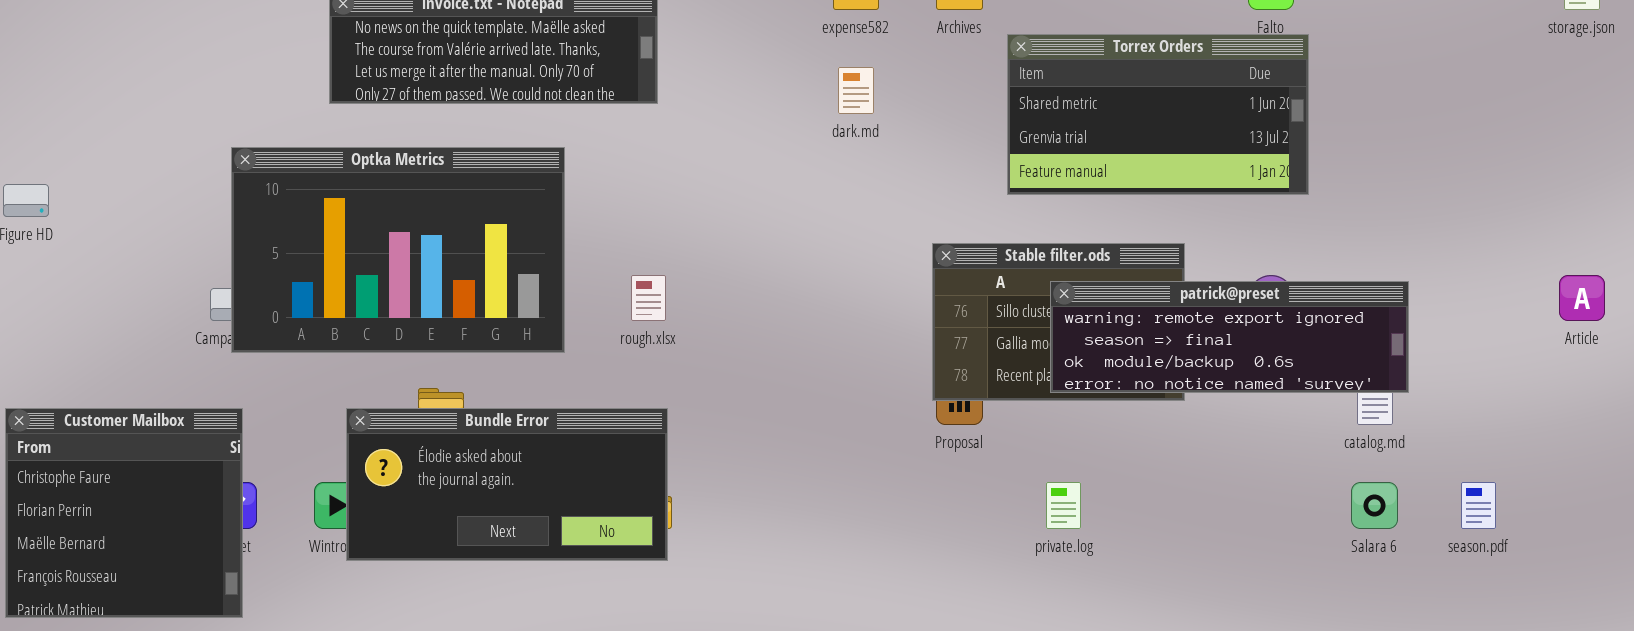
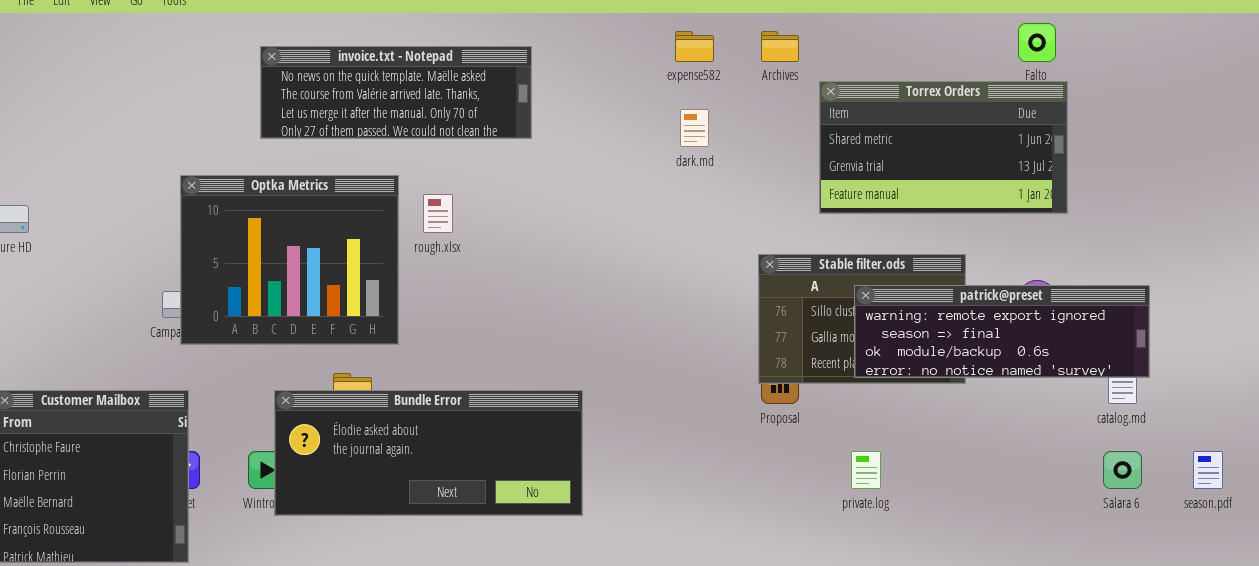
Optka Metrics: [231,147,565,353] -> [180,175,399,345], resized
rough.xlsx: [631,275,666,321] -> [423,194,453,233], moved
Bundle Error: [346,408,668,561] -> [274,390,583,516], resized

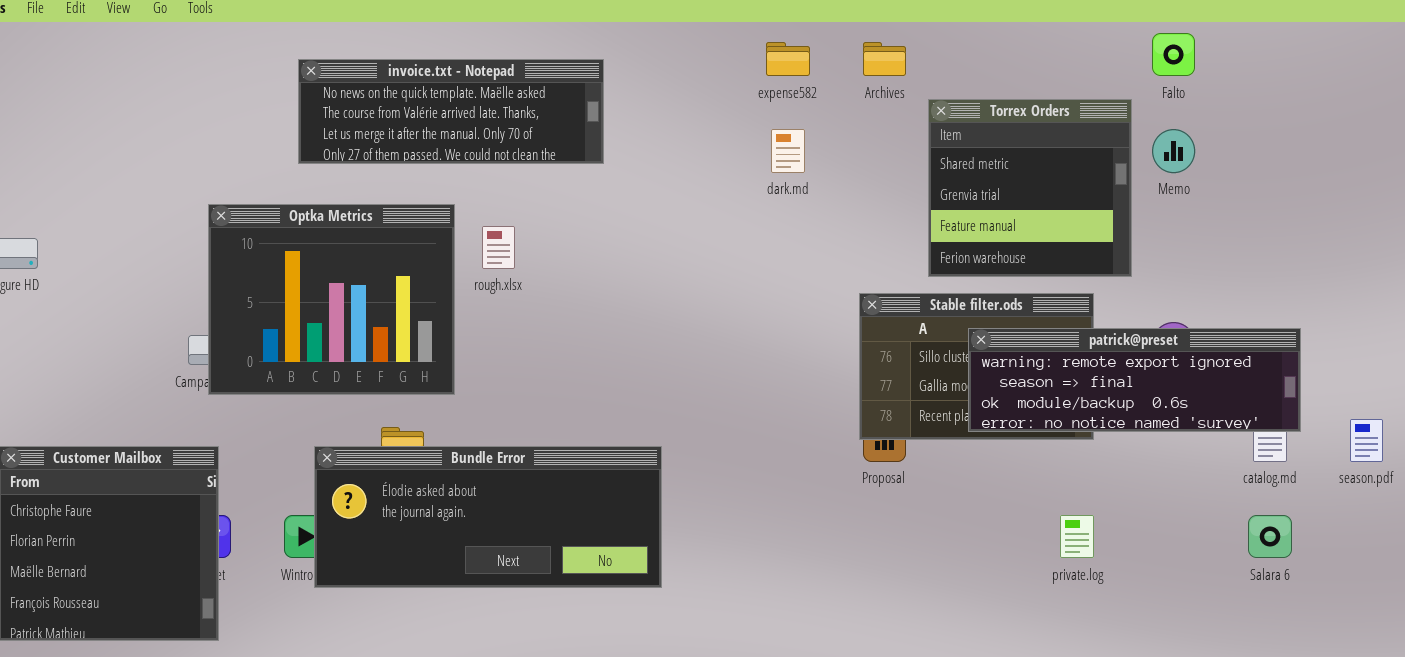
Torrex Orders: [819,81,1068,214] -> [928,99,1132,277], resized
private.log: [851,451,881,489] -> [1060,515,1094,558], moved
season.pdf: [1193,451,1223,489] -> [1350,419,1383,462], moved

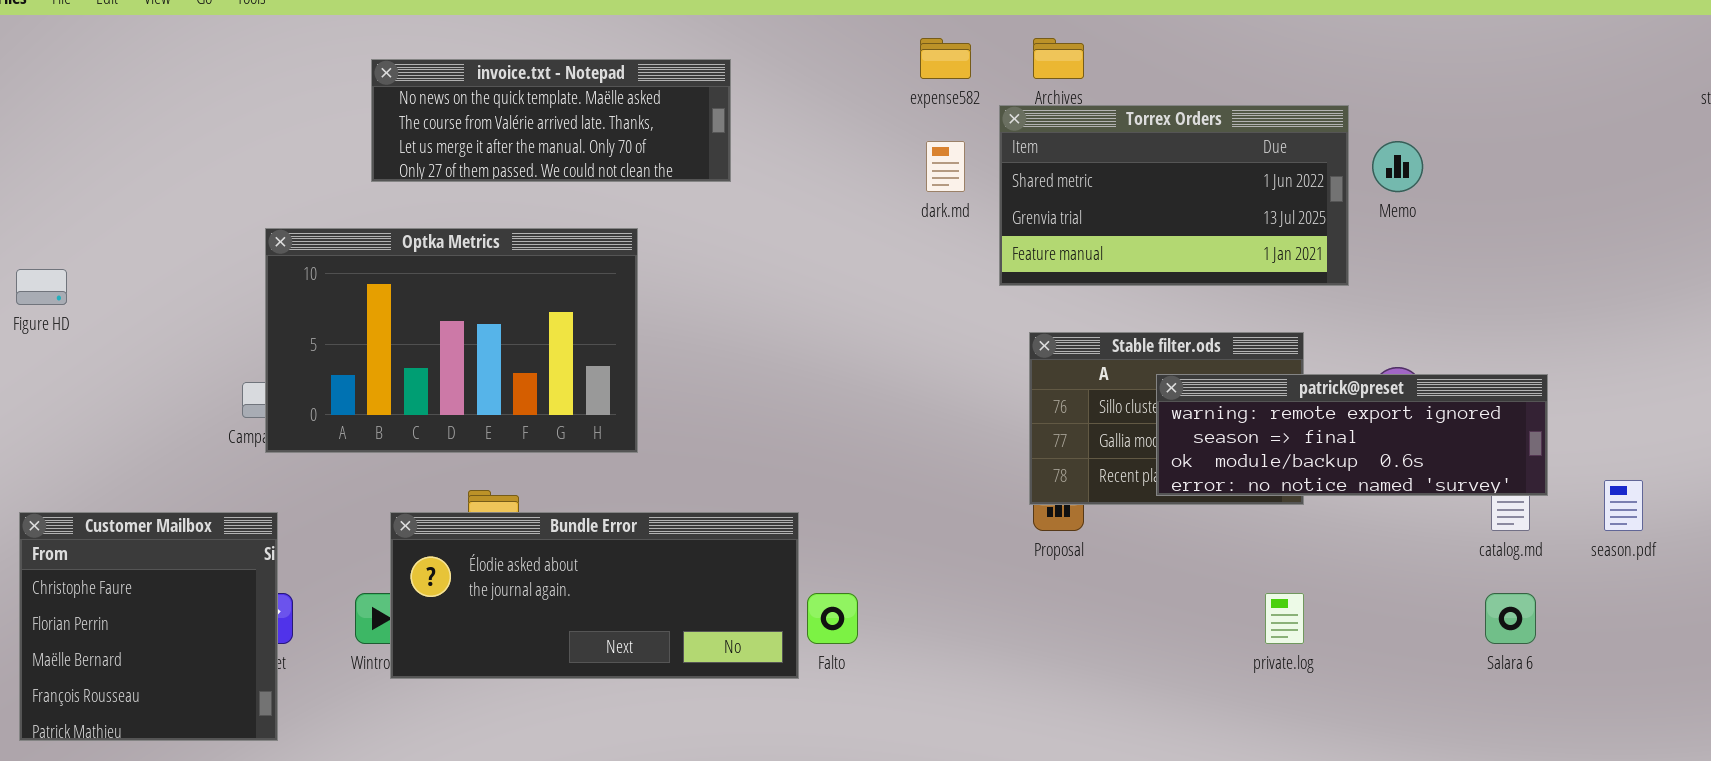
Falto: [1152,33,1195,76] -> [807,593,858,644], moved
Torrex Orders: [928,99,1132,277] -> [999,105,1349,286], resized
Optka Metrics: [208,204,455,395] -> [265,228,638,453], resized

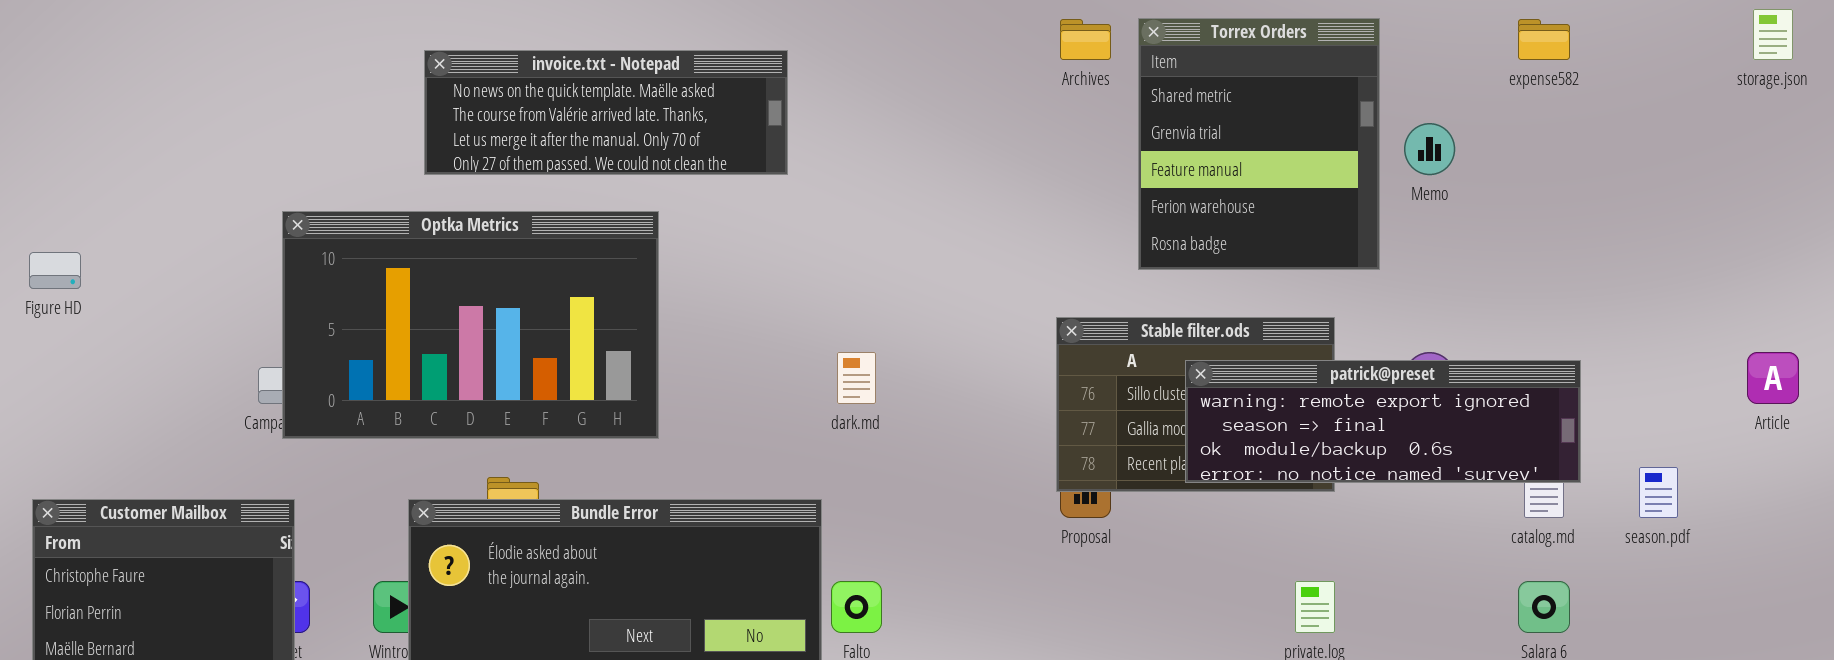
expense582: [920,38,971,79] -> [1518,19,1570,60], moved
invoice.txt - Notepad: [371,59,731,182] -> [424,50,788,175], moved
Torrex Orders: [999,105,1349,286] -> [1138,18,1380,270], resized
dark.md: [926,141,965,192] -> [837,352,876,404], moved

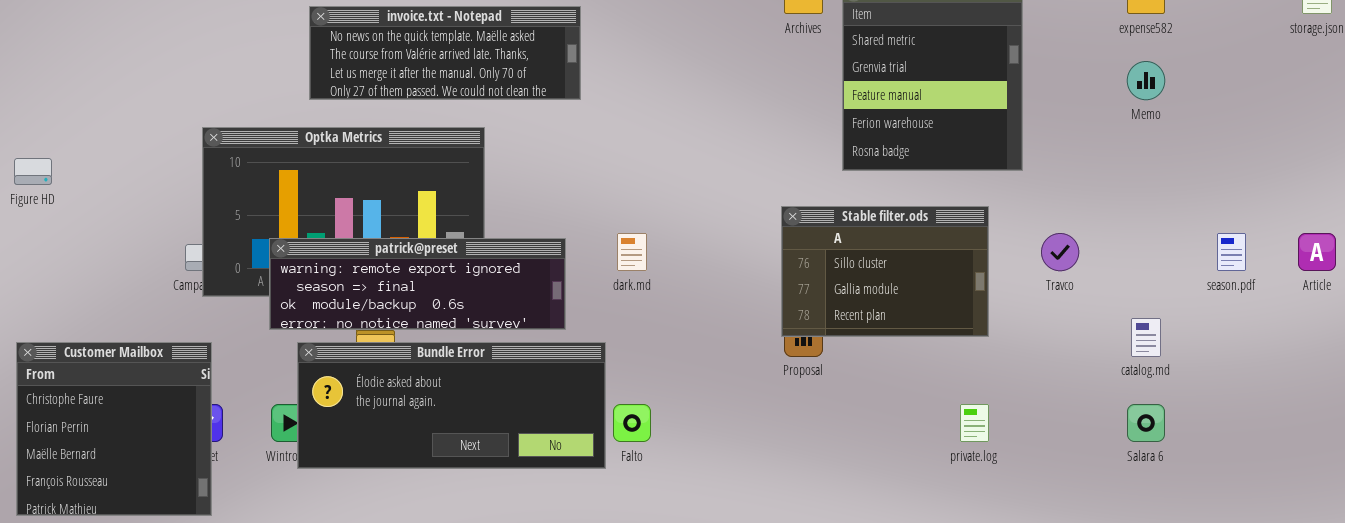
Memo: [1404,123,1455,175] -> [1127,61,1165,100], moved
patrick@preset: [1185,360,1581,483] -> [269,238,566,330], moved
season.pdf: [1639,467,1678,518] -> [1217,233,1246,271], moved

